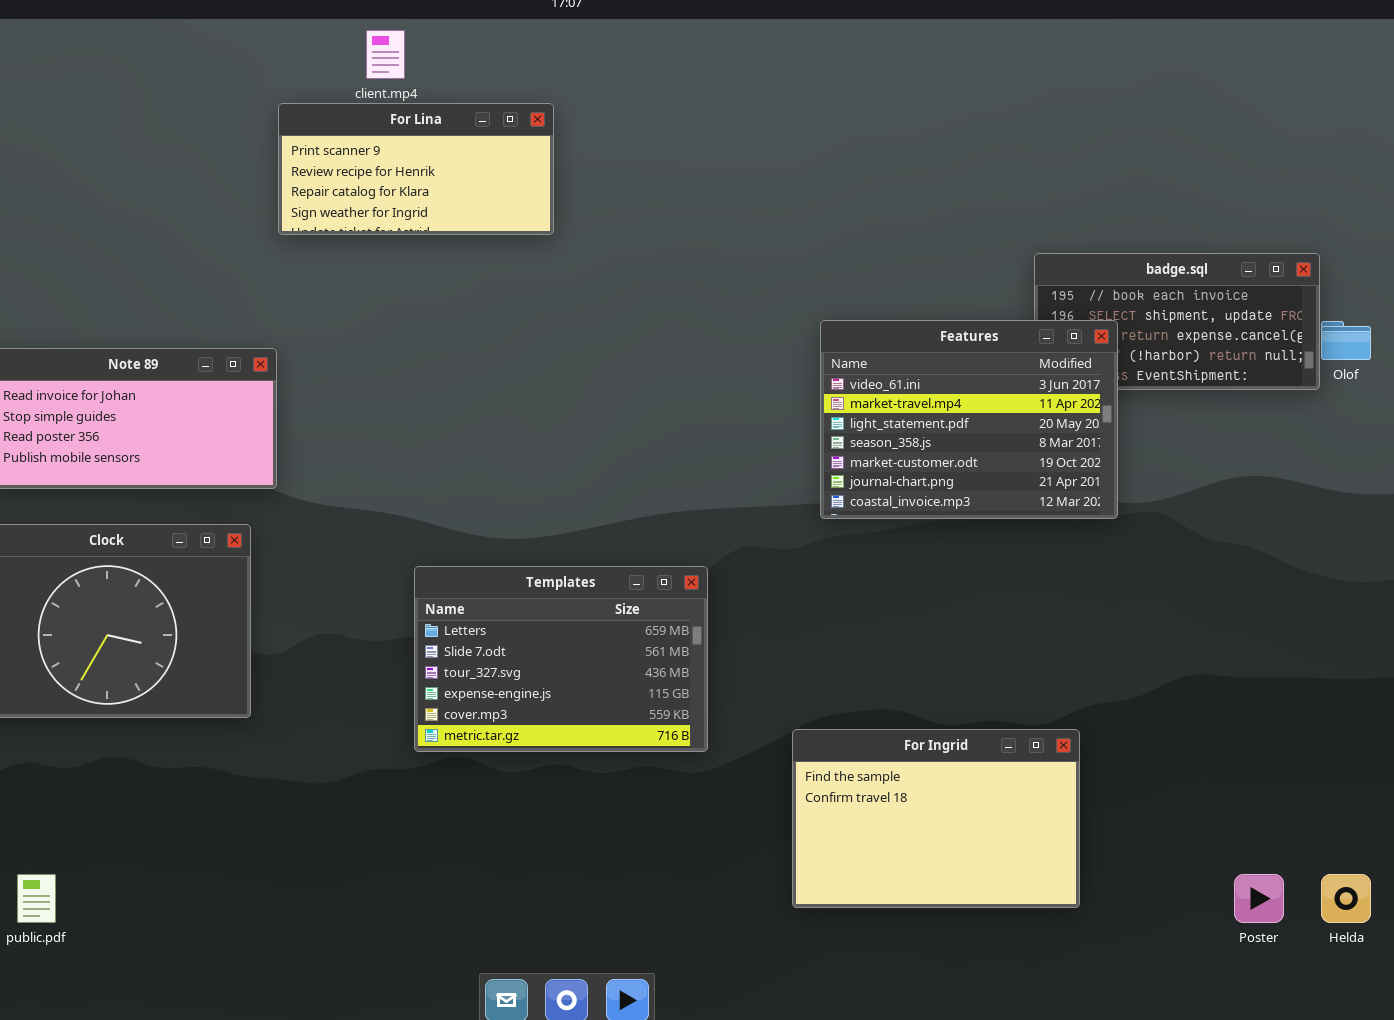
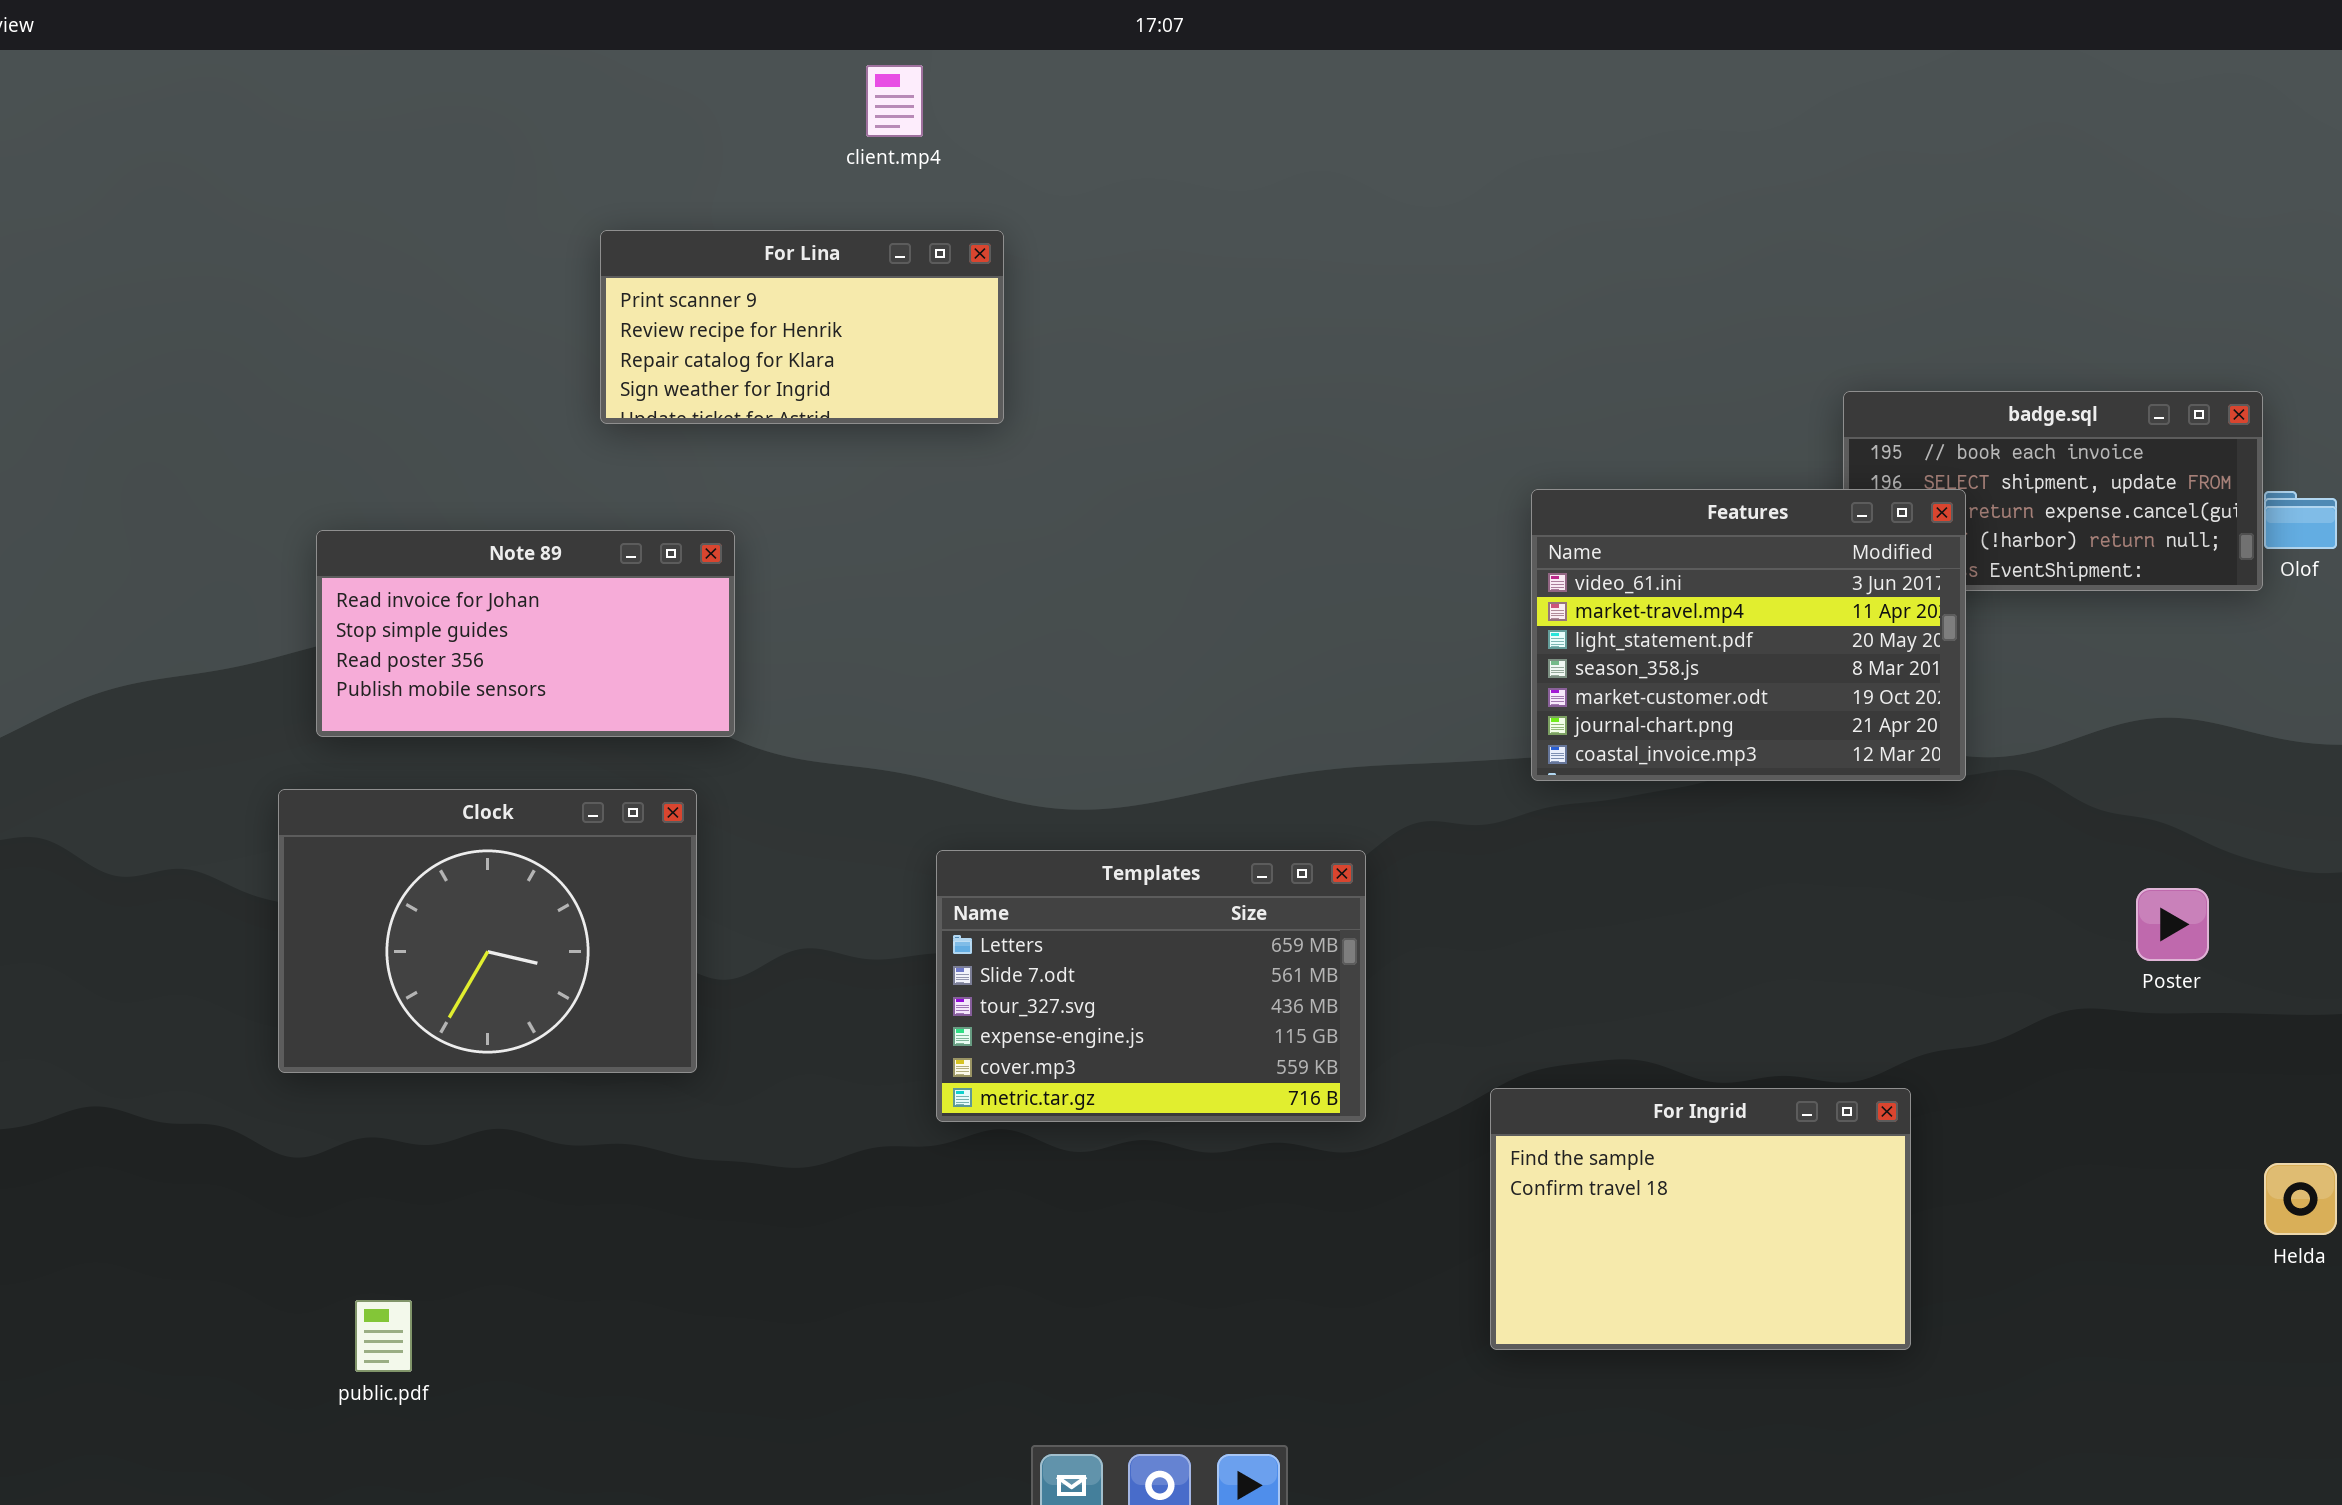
For Lina: [278,103,554,235] -> [600,230,1004,424], moved
Poster: [1234,874,1284,923] -> [2136,888,2209,961], moved
Helda: [1321,874,1371,923] -> [2264,1163,2337,1235], moved

